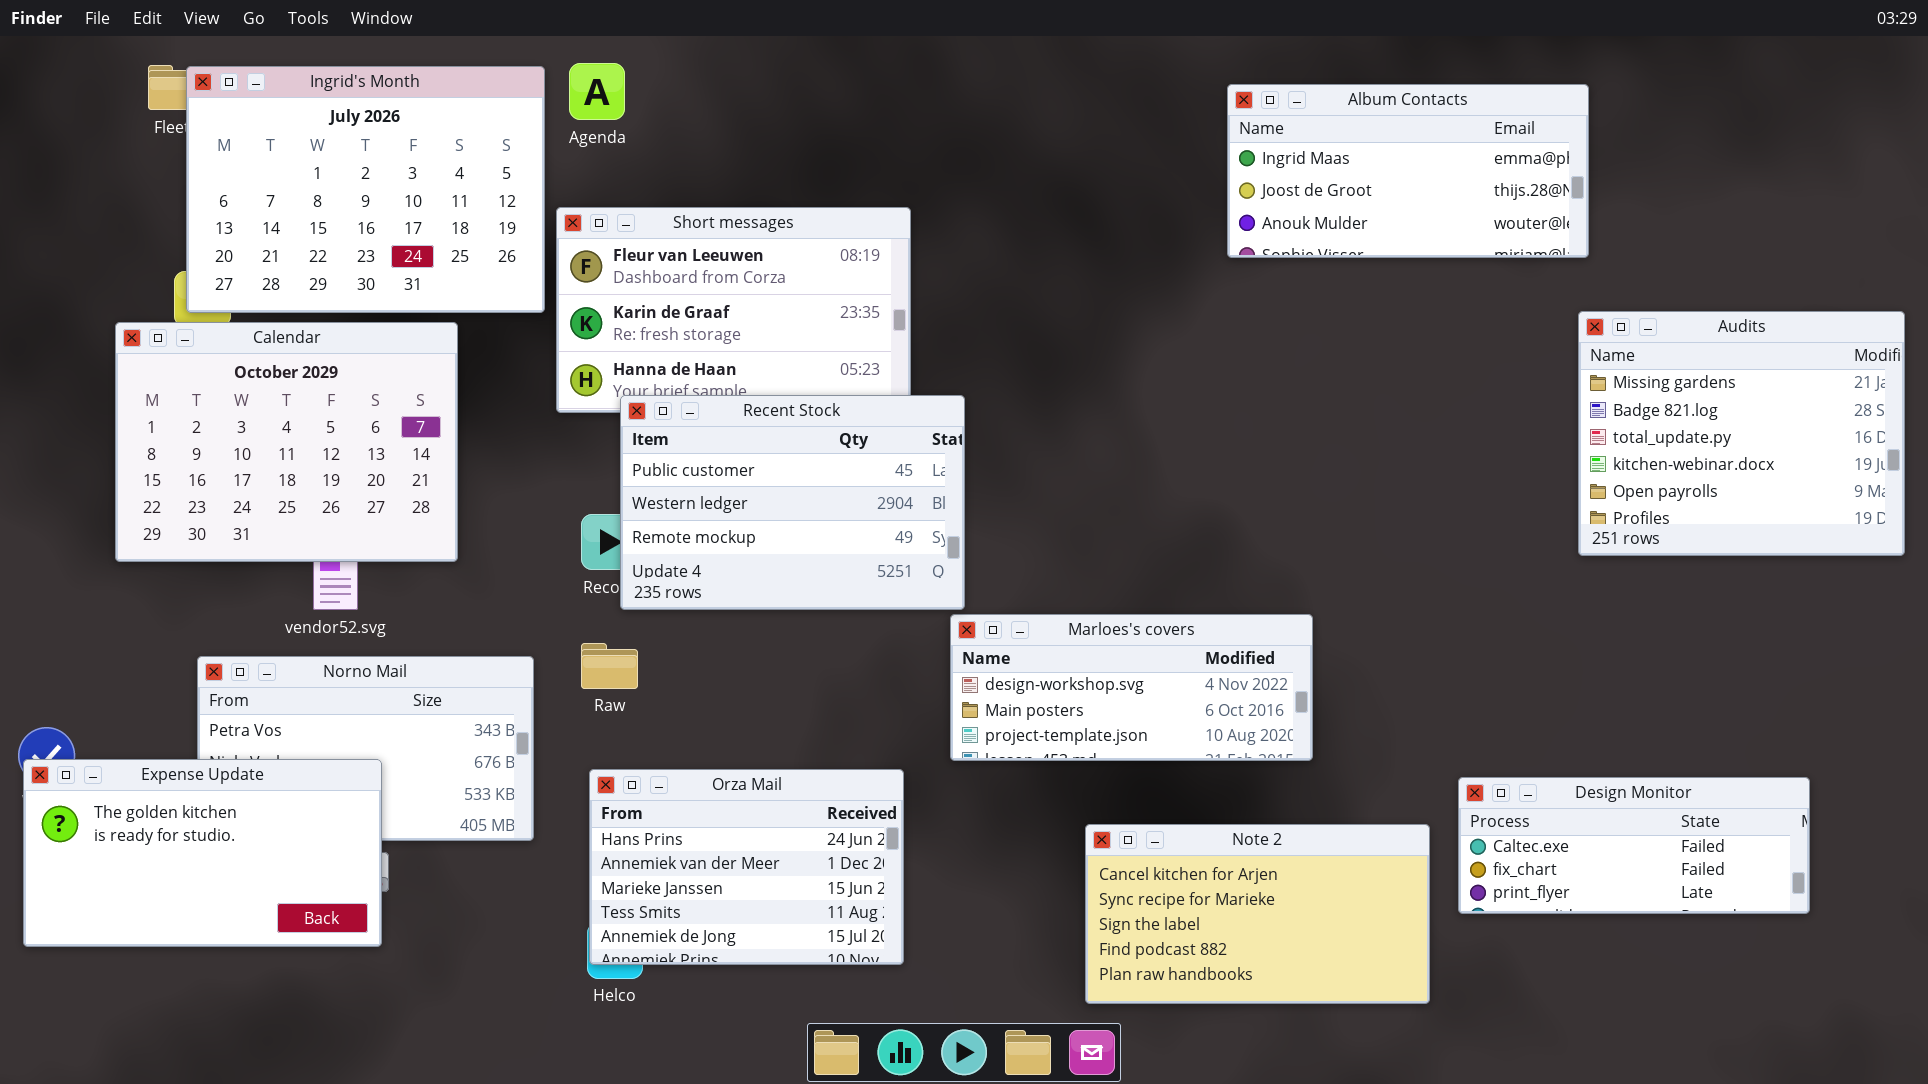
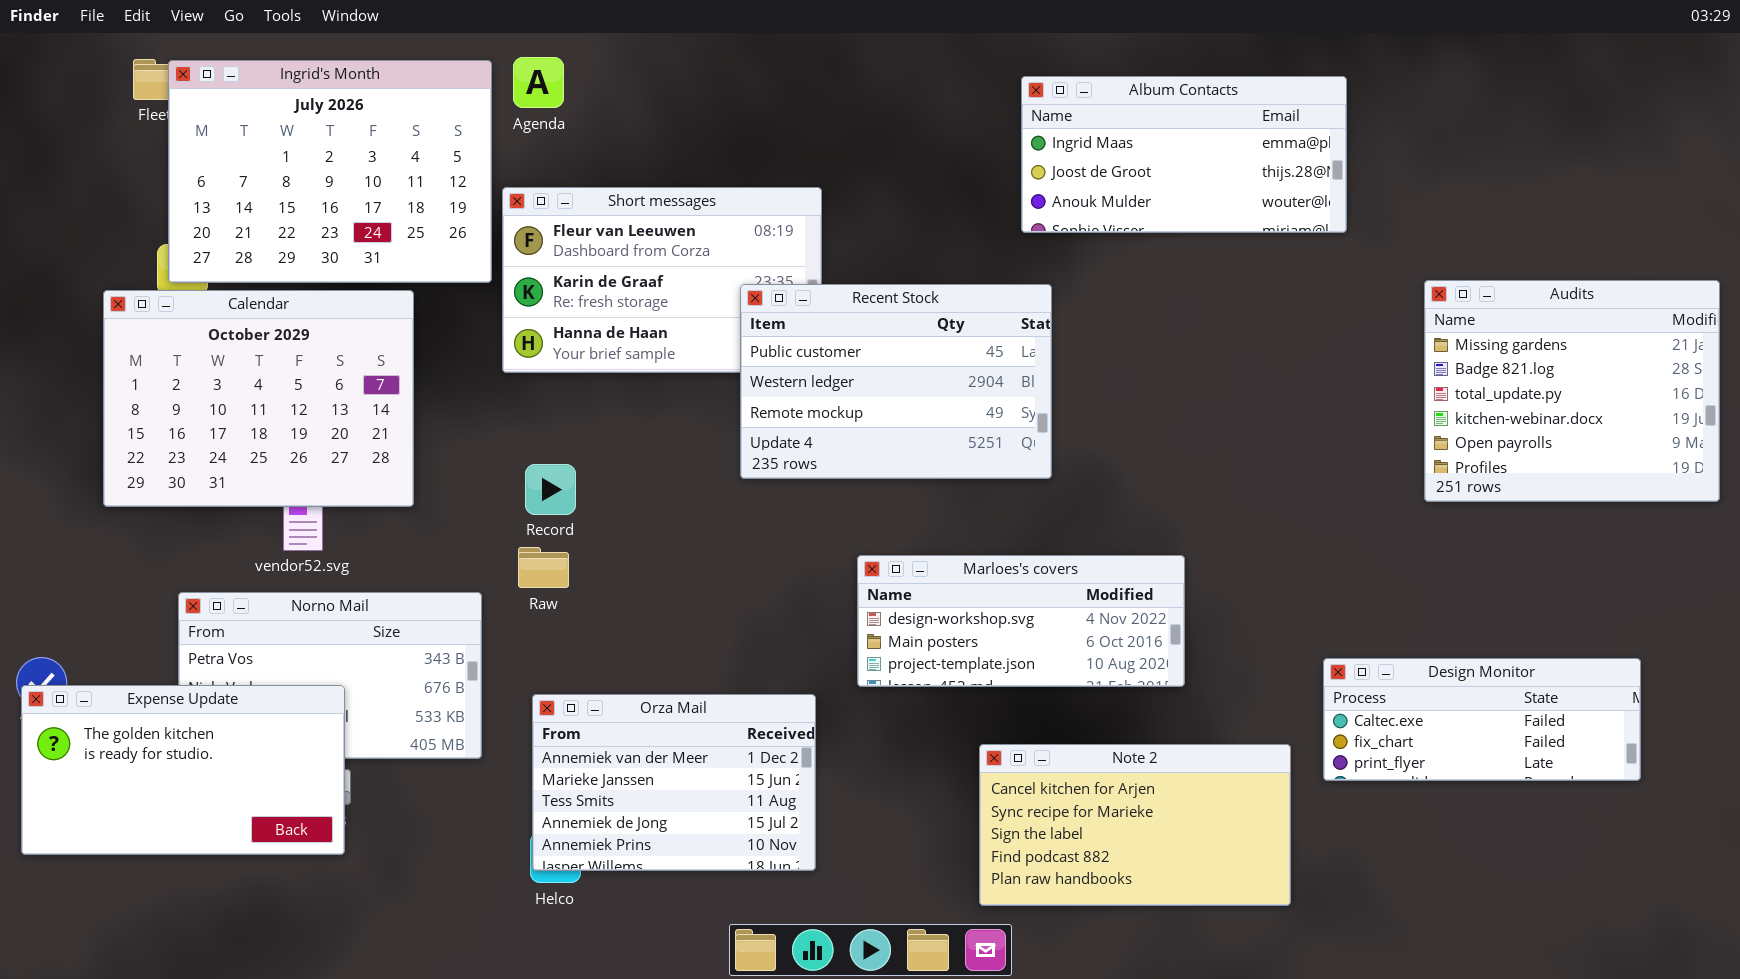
Album Contacts: [1227,84,1589,258] -> [1021,76,1347,233], moved
Recent Stock: [620,395,965,610] -> [740,284,1052,479], moved
Raw: [581,643,638,689] -> [518,547,569,588], moved
Orza Mail: [589,769,904,965] -> [532,694,816,871], scrolled down 1 row
Design Monitor: [1458,777,1810,914] -> [1323,658,1641,781], moved

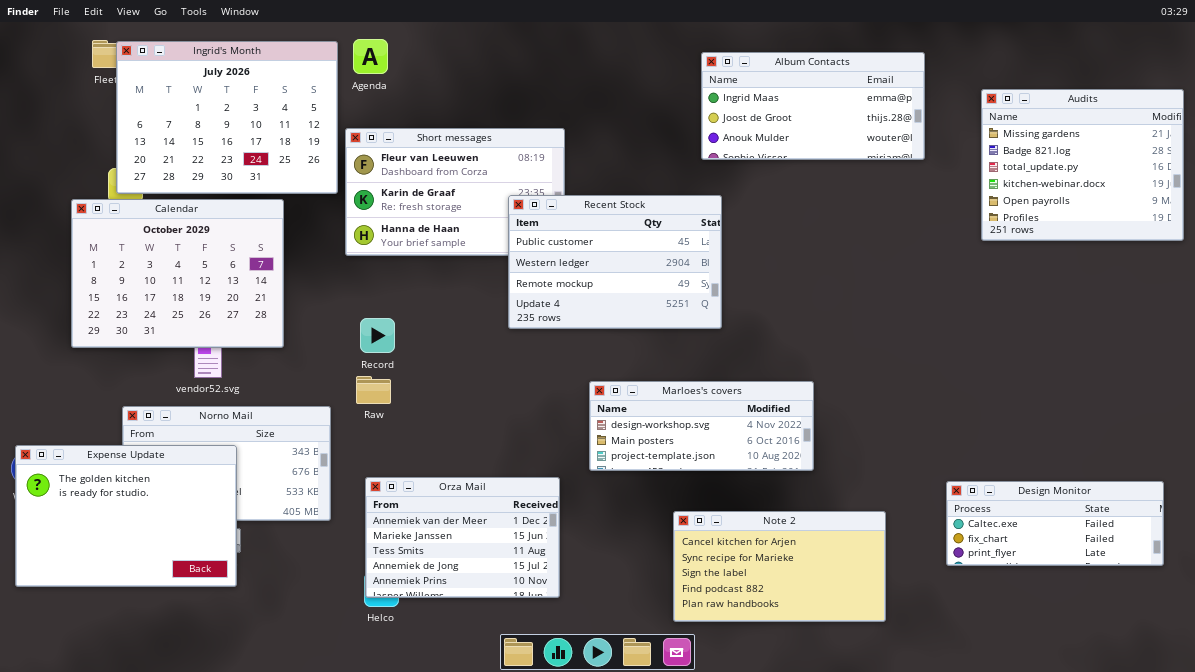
Audits: [1424,280,1720,502] -> [981,89,1184,241], moved
Design Monitor: [1323,658,1641,781] -> [946,481,1164,566], moved
Expense Update: [21,685,345,855] -> [15,445,237,587], resized

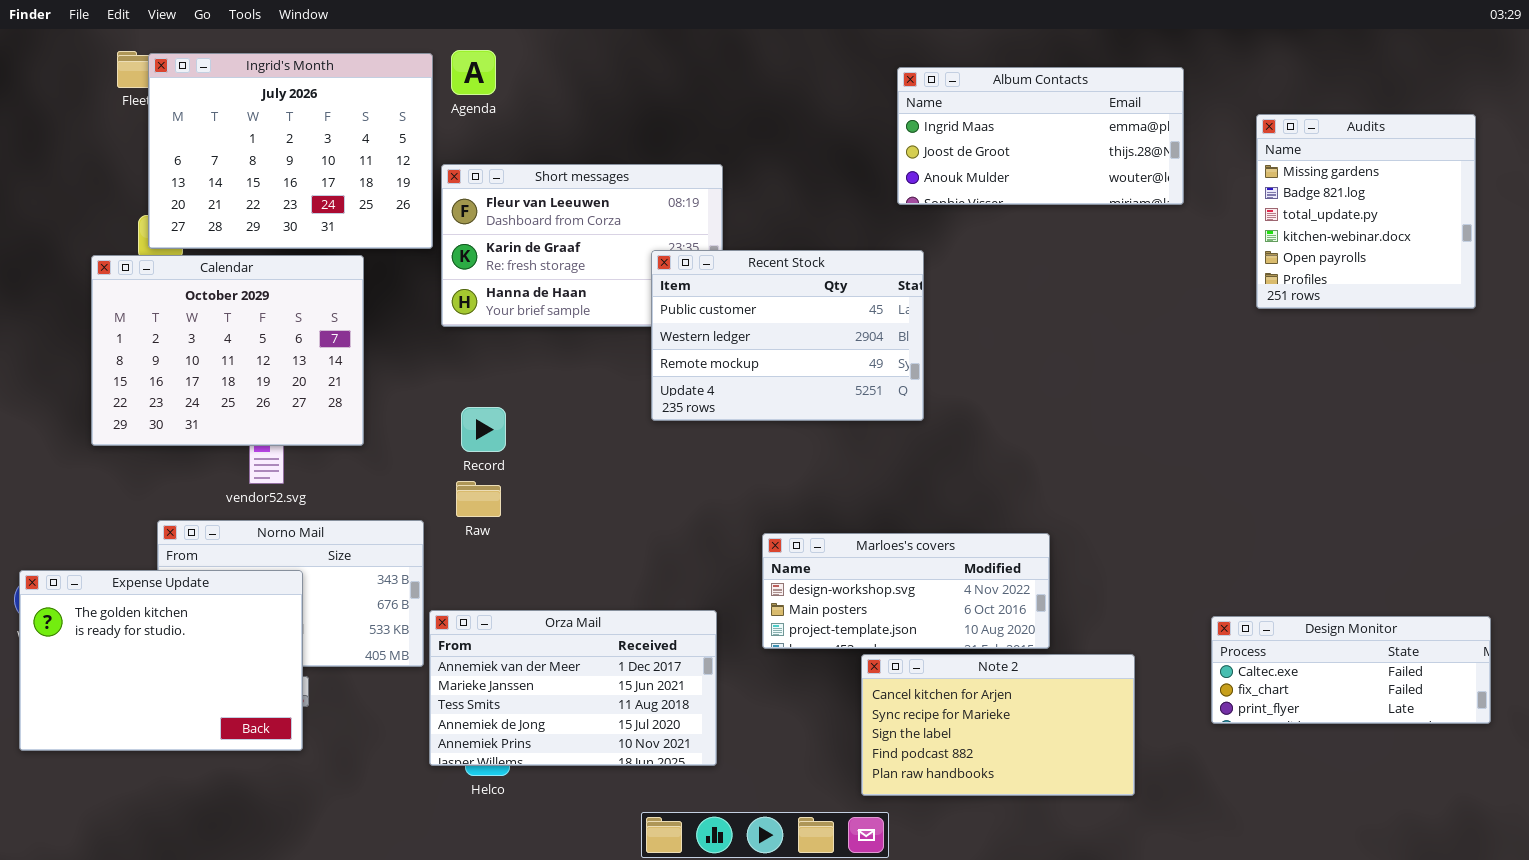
Audits: [981,89,1184,241] -> [1256,114,1476,309], resized
Marloes's covers: [589,381,814,471] -> [762,533,1050,649], moved
Orza Mail: [365,477,560,598] -> [429,610,717,766], resized

